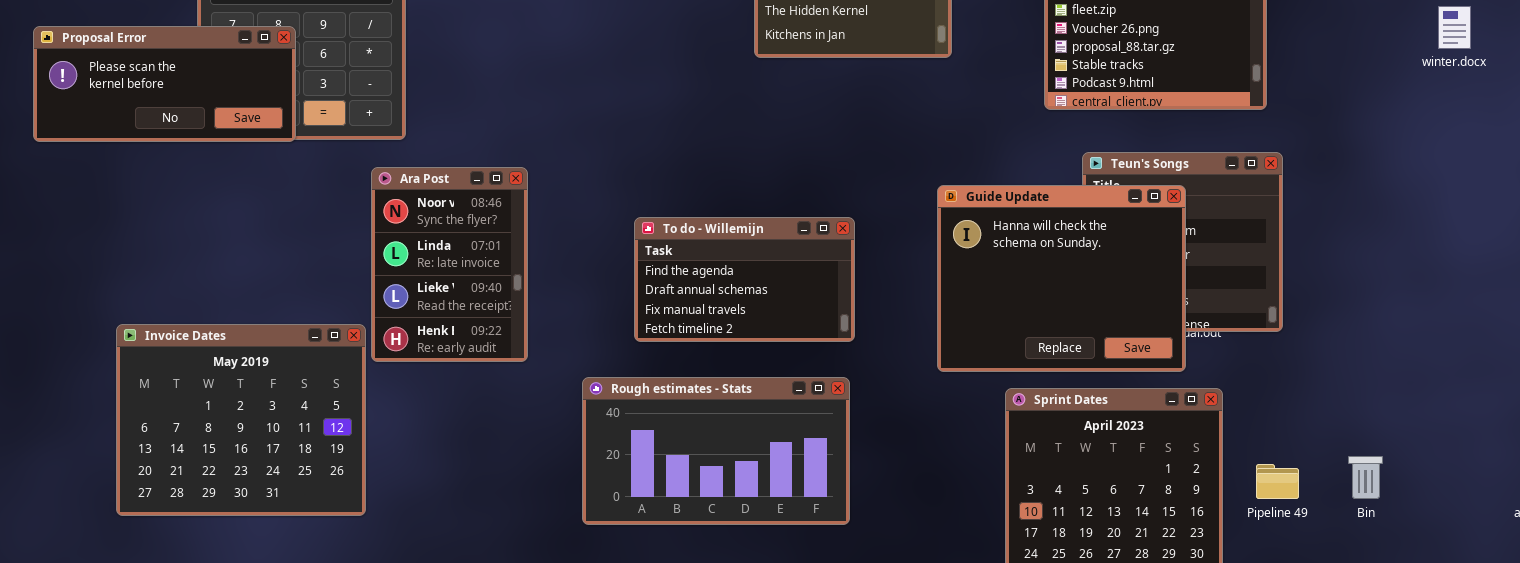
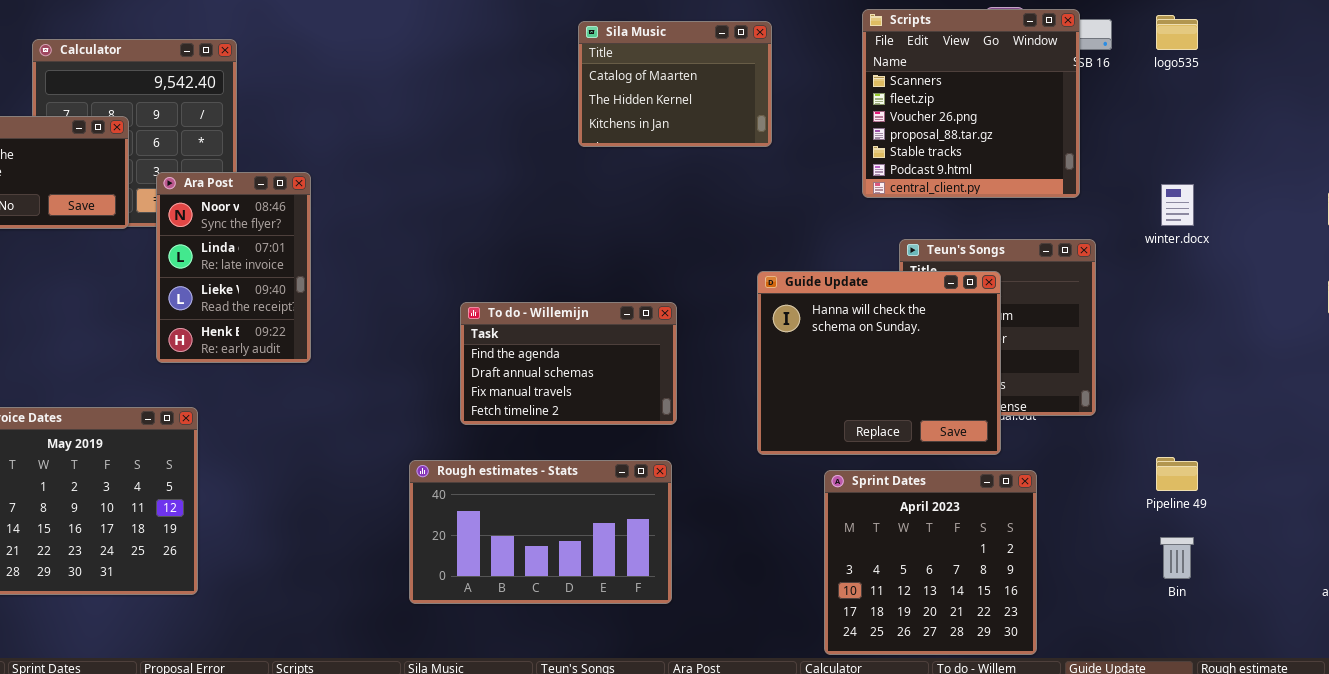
winter.docx: [1438,6,1471,49] -> [1161,184,1194,226], moved
Ara Post: [371,167,528,362] -> [156,172,311,363], moved
Pipeline 49: [1256,464,1299,499] -> [1156,457,1198,491], moved

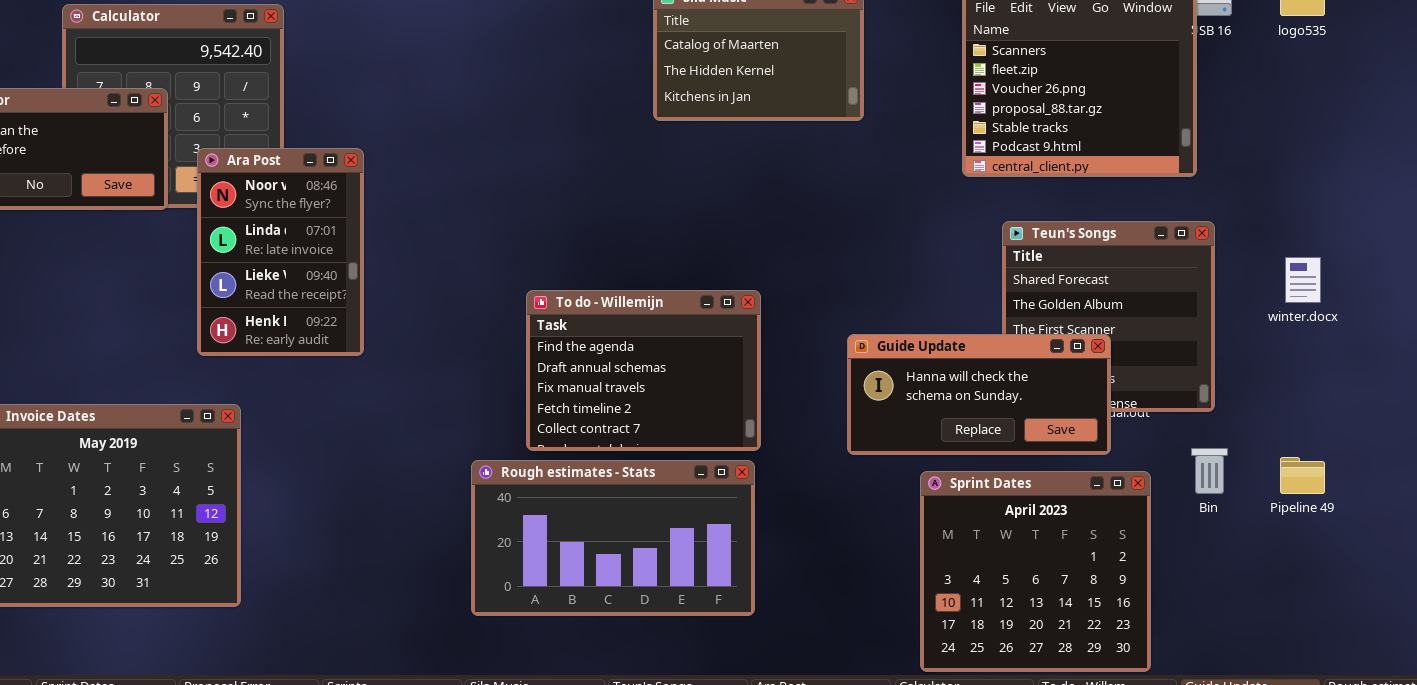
winter.docx: [1161,184,1194,226] -> [1285,257,1321,303], moved
Guide Update: [757,271,1001,455] -> [847,334,1111,455], resized
To do - Willemijn: [460,302,677,425] -> [526,290,761,451], resized
Bin: [1160,537,1194,579] -> [1191,448,1228,494], moved

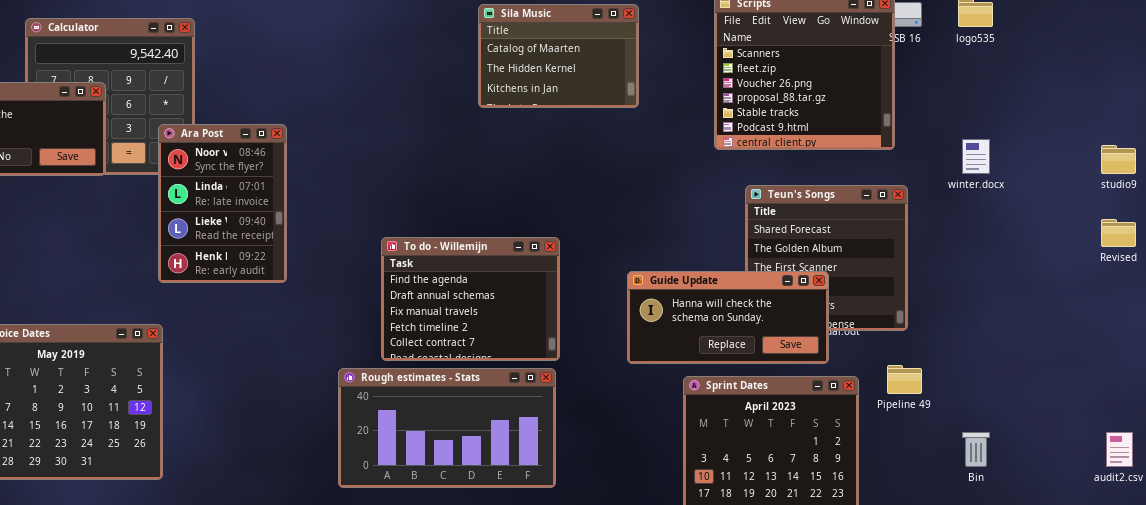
Ara Post: [197,148,364,356] -> [158,124,287,283], moved
winter.docx: [1285,257,1321,303] -> [962,139,990,174], moved
Bin: [1191,448,1228,494] -> [962,432,990,467], moved
Pipeline 49: [1280,457,1325,494] -> [887,365,922,394], moved

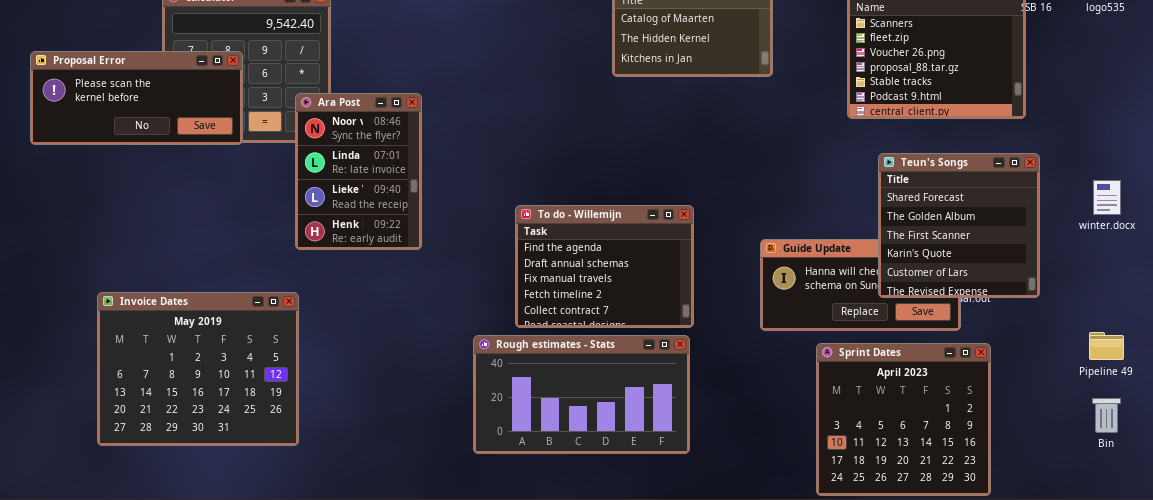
winter.docx: [962,139,990,174] -> [1093,180,1121,215], moved
Teun's Songs: [745,185,908,331] -> [878,153,1040,298], raised
Pipeline 49: [887,365,922,394] -> [1089,332,1124,360], moved

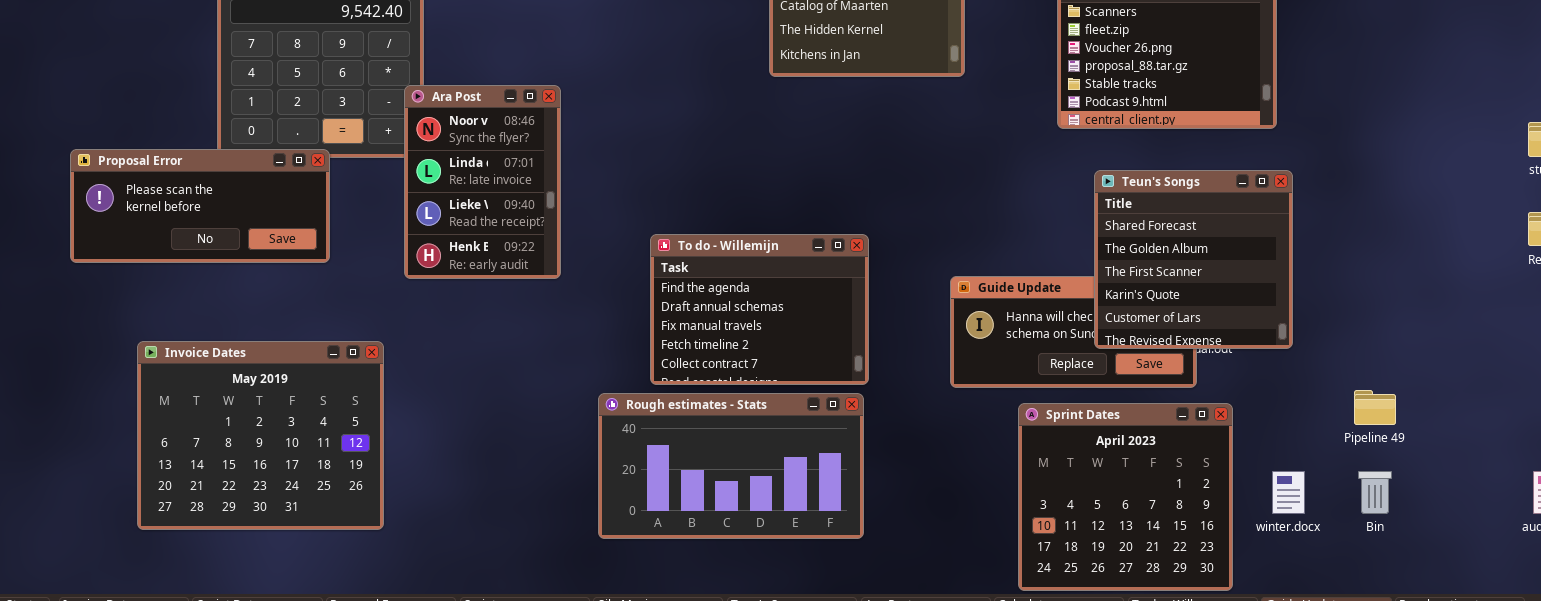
Proposal Error: [30,51,243,145] -> [70,149,330,263], moved
Ara Post: [295,93,422,250] -> [404,85,561,279], moved
winter.docx: [1093,180,1121,215] -> [1272,471,1305,514], moved

